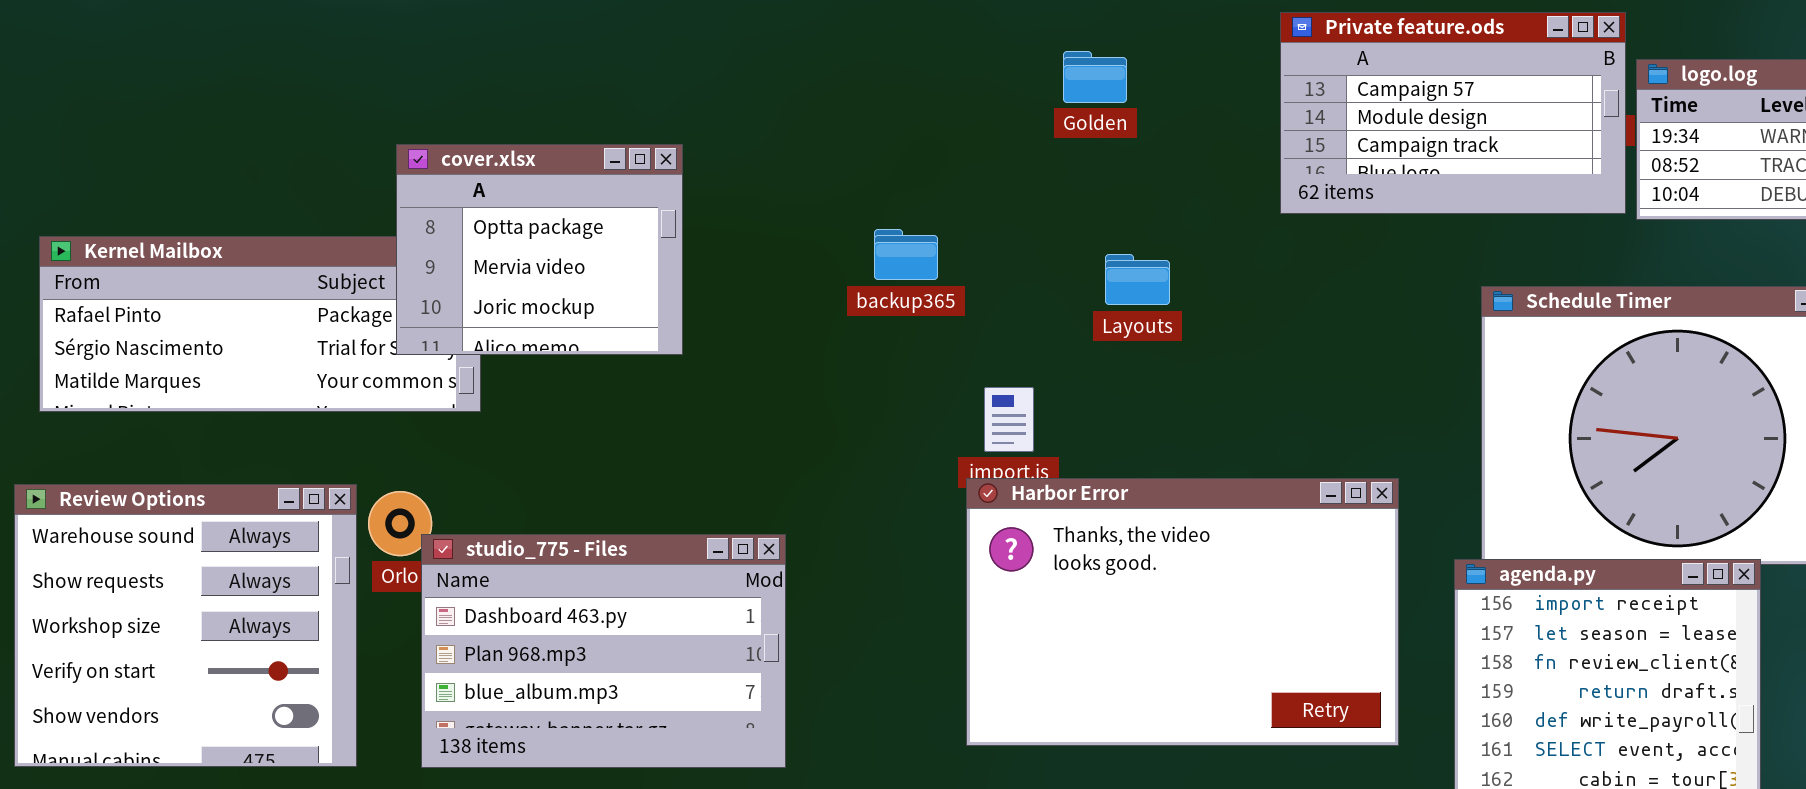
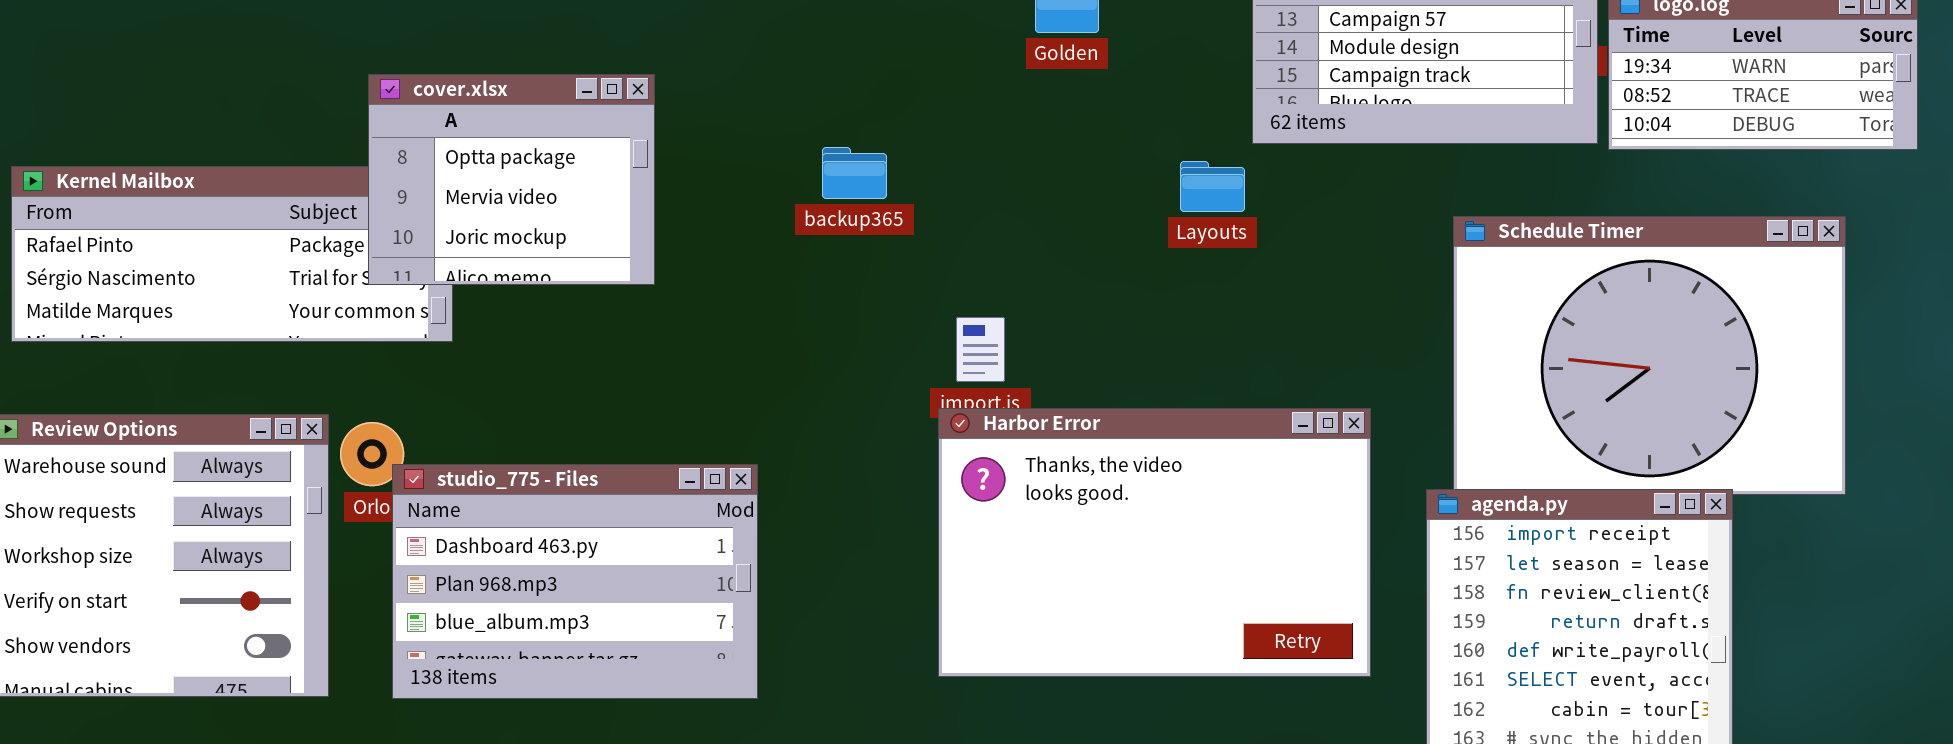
backup365: [874,229,938,280] -> [822,147,887,199], moved
Layouts: [1105,254,1170,305] -> [1180,161,1245,212], moved

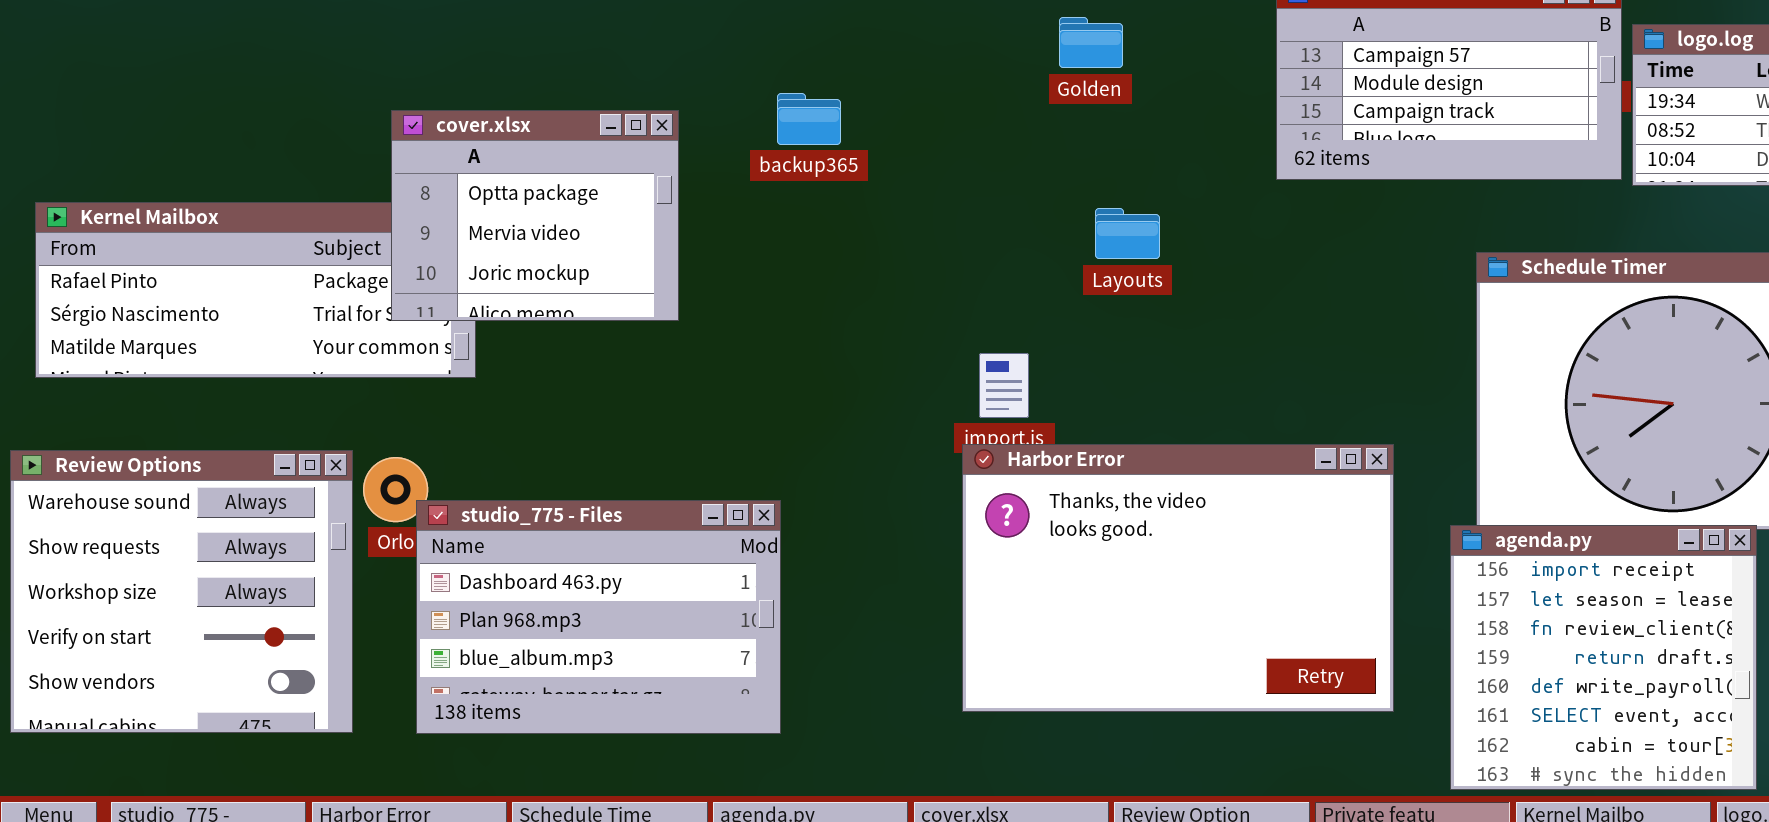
backup365: [822,147,887,199] -> [777,93,841,145], moved
Layouts: [1180,161,1245,212] -> [1095,208,1160,259], moved

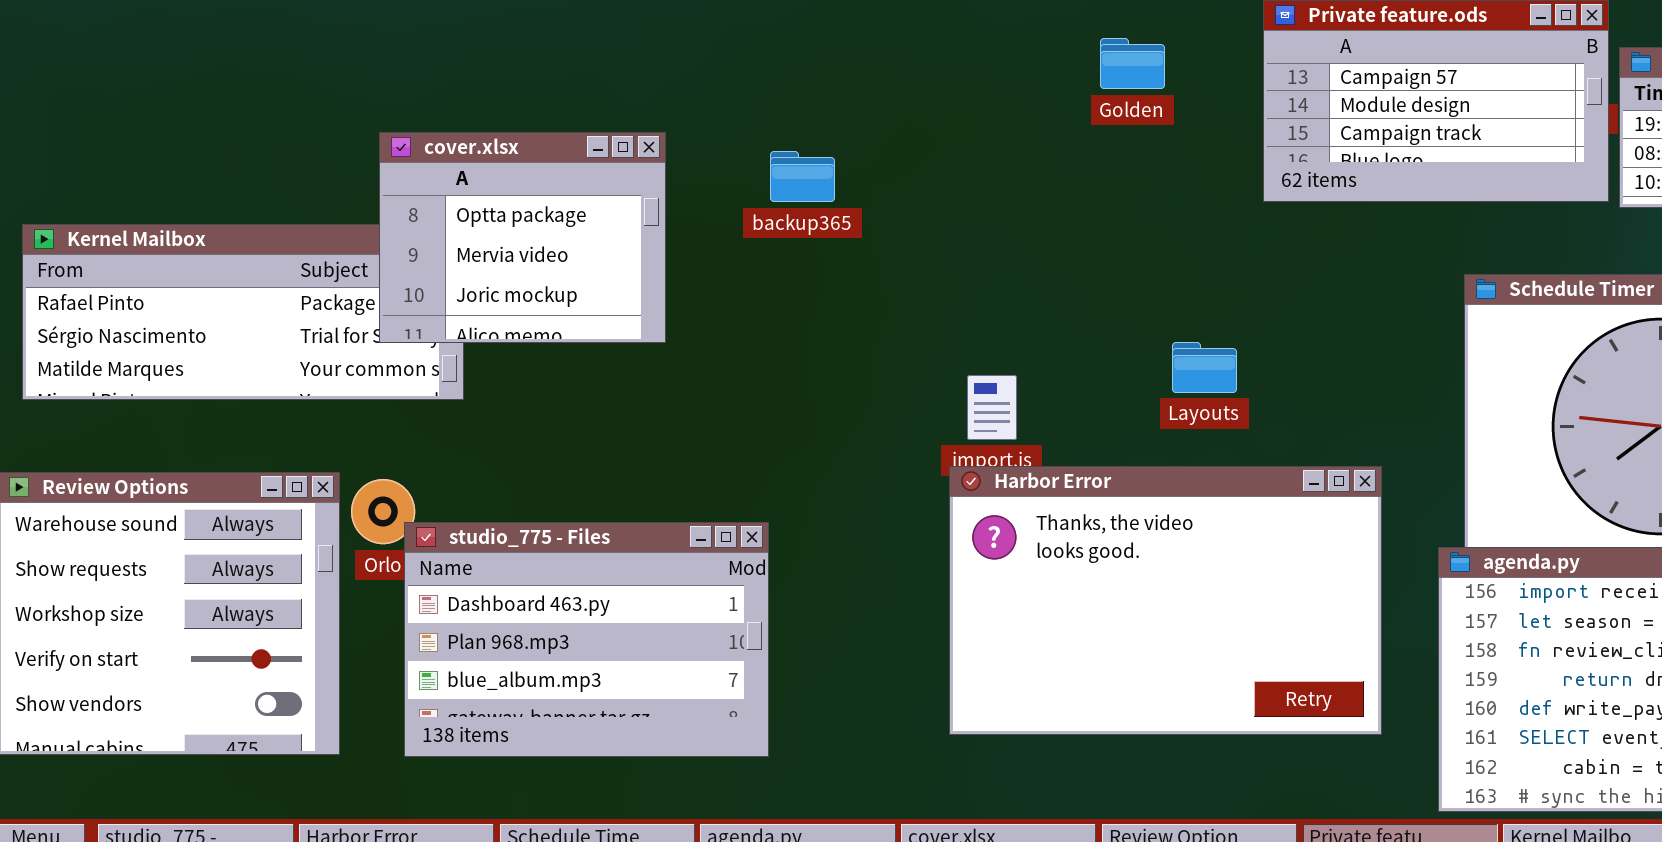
Golden: [1059,17,1123,68] -> [1100,38,1165,89], moved
backup365: [777,93,841,145] -> [770,151,835,202], moved
Layouts: [1095,208,1160,259] -> [1172,342,1237,393], moved

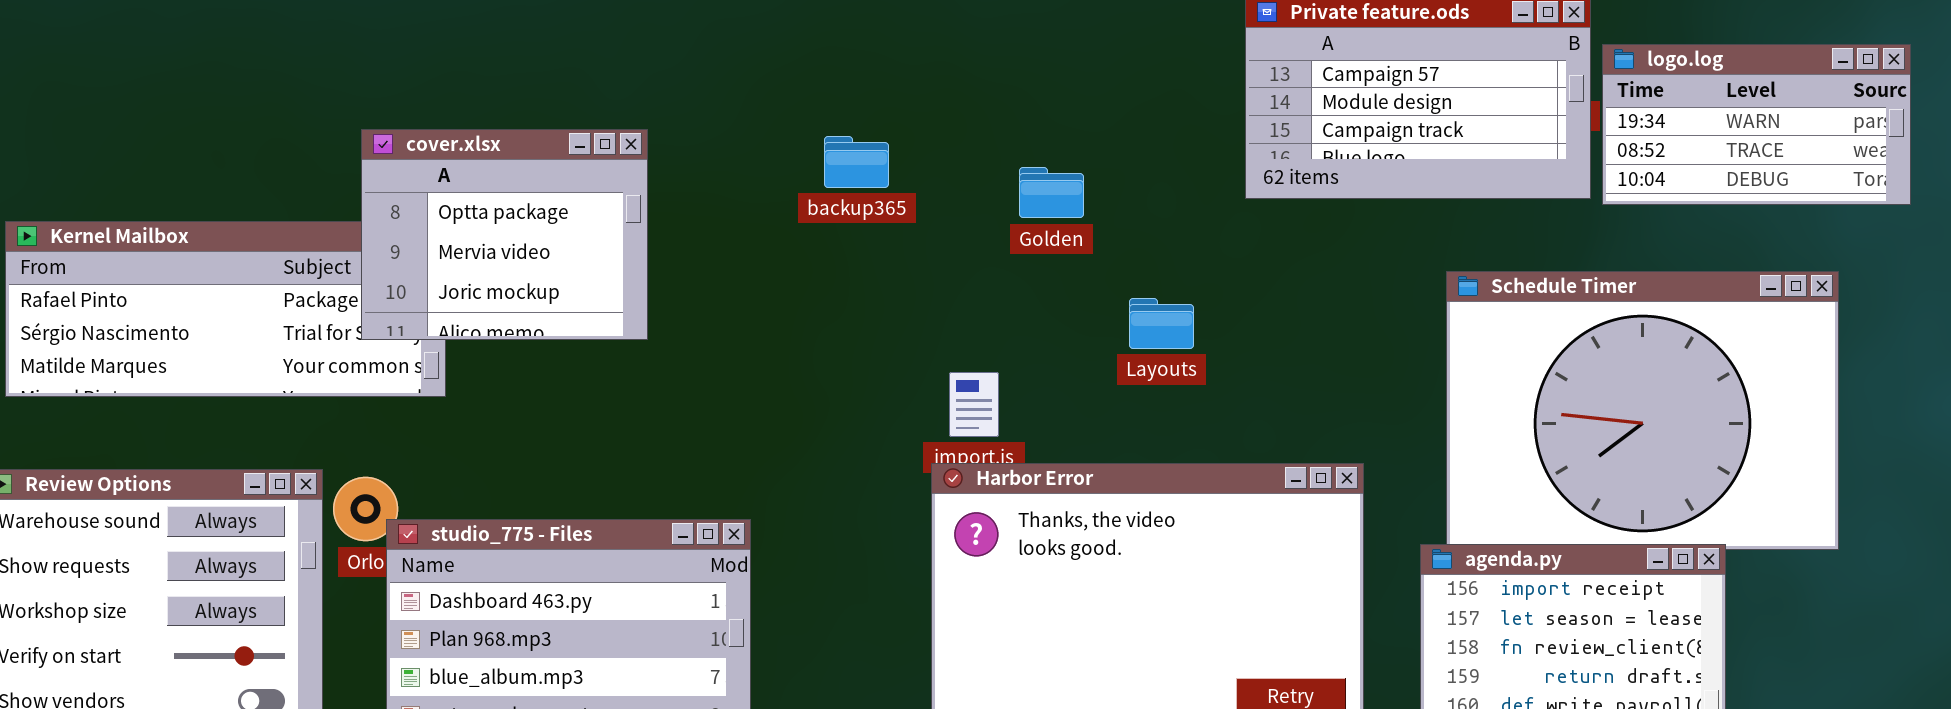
Golden: [1100,38,1165,89] -> [1019,167,1084,218], moved
backup365: [770,151,835,202] -> [824,136,889,188], moved
Layouts: [1172,342,1237,393] -> [1129,298,1194,349], moved

